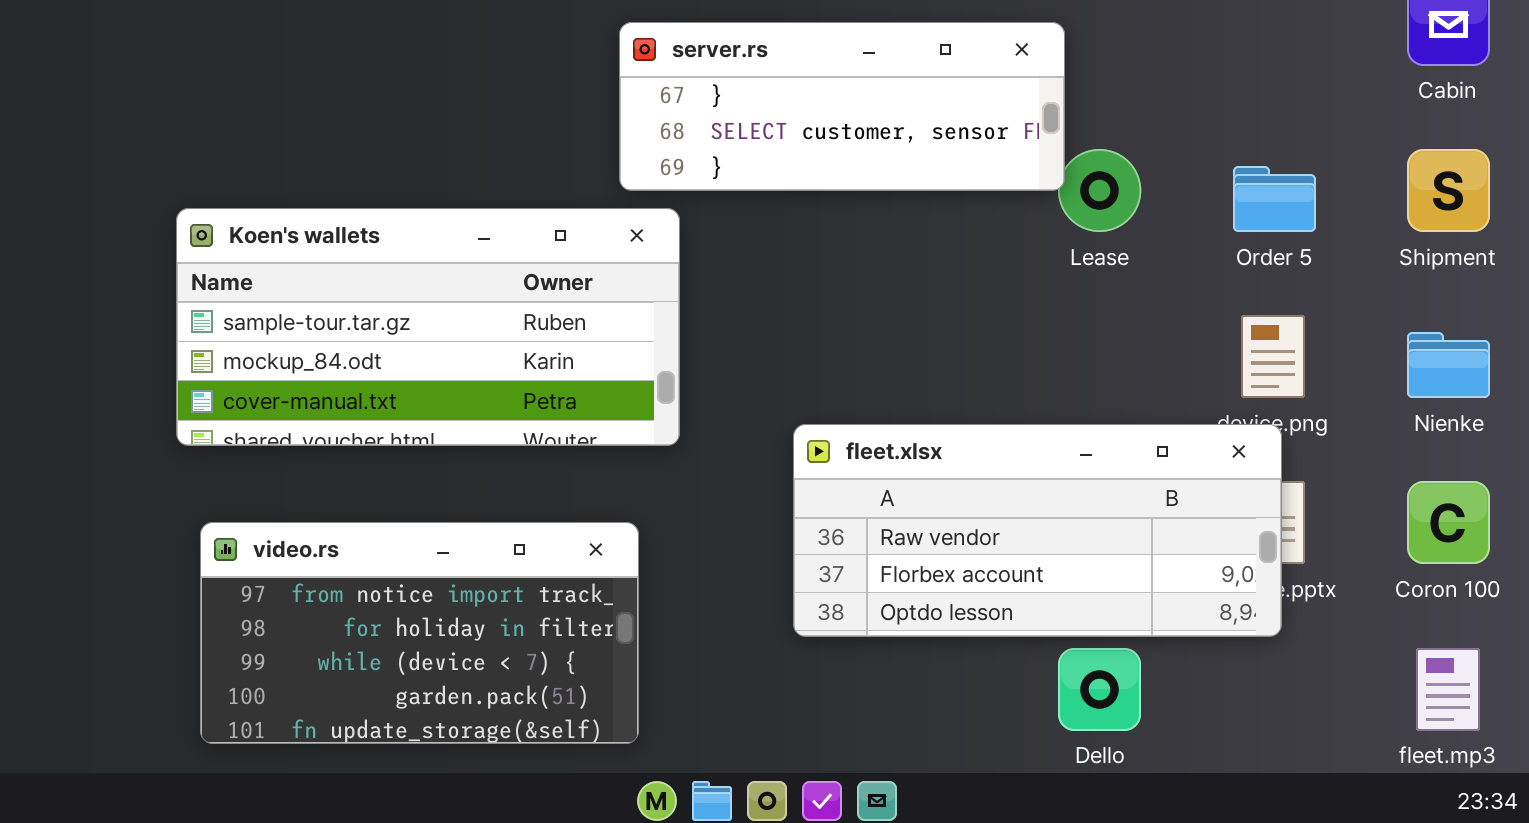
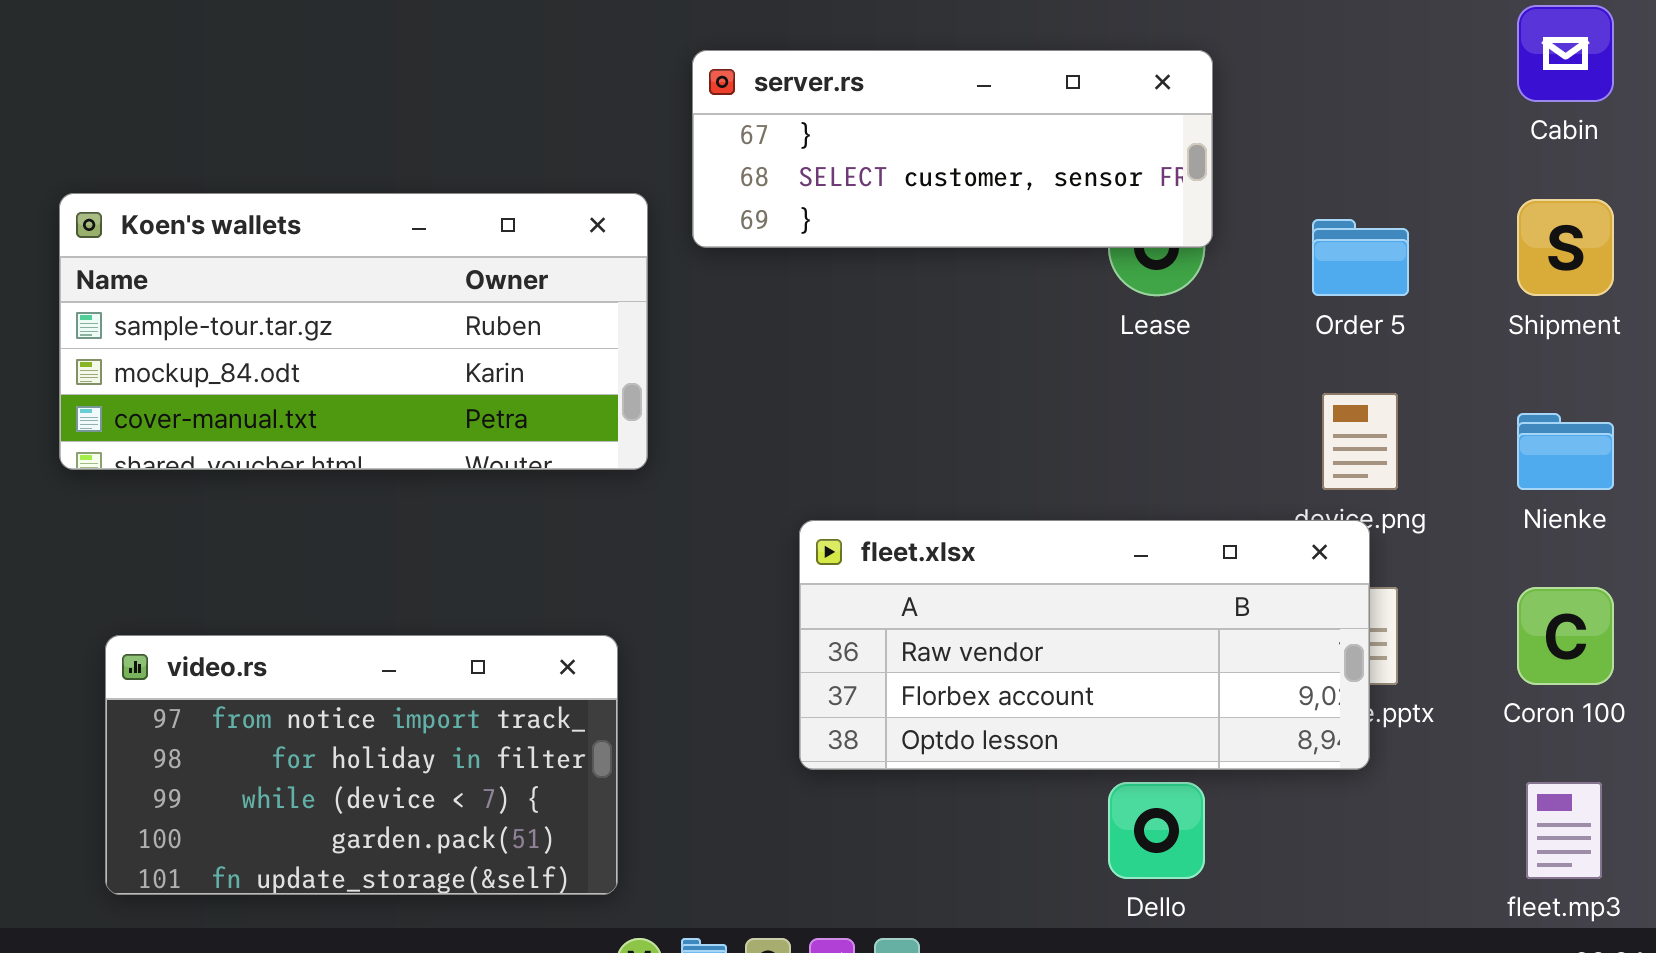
server.rs: [619,22,1065,191] -> [692,50,1213,248], moved
Koen's wallets: [176,208,680,446] -> [59,193,648,470], moved

